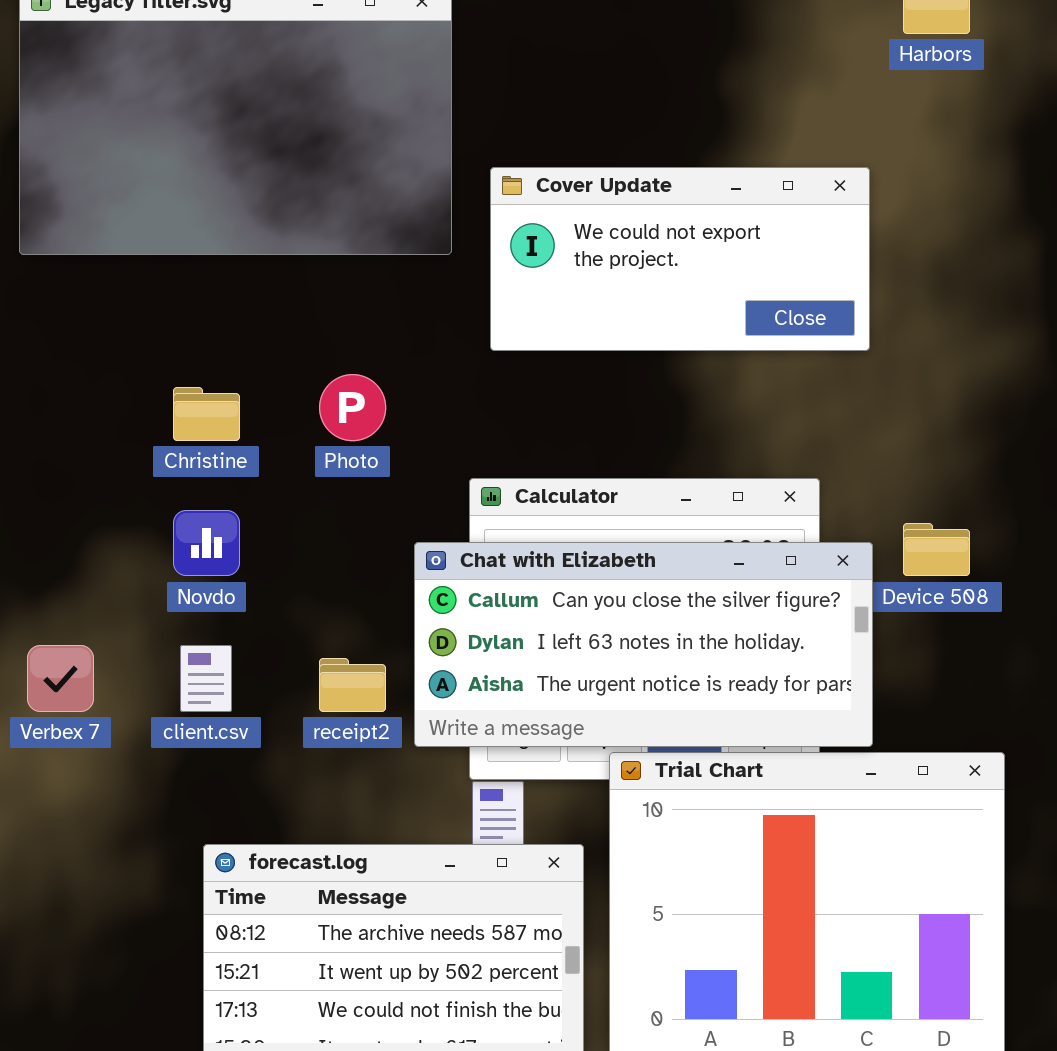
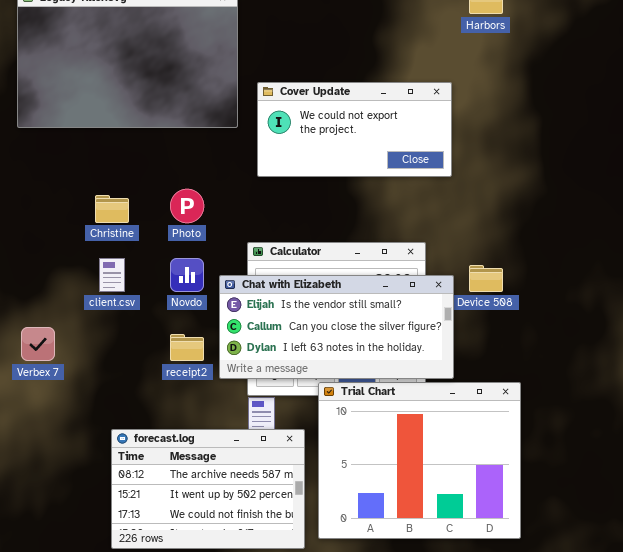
Novdo: [173,510,240,576] -> [170,258,204,292], moved
Chat with Elizabeth: [414,542,873,747] -> [219,275,454,379], scrolled up 1 row
client.csv: [180,645,232,712] -> [99,258,125,292], moved

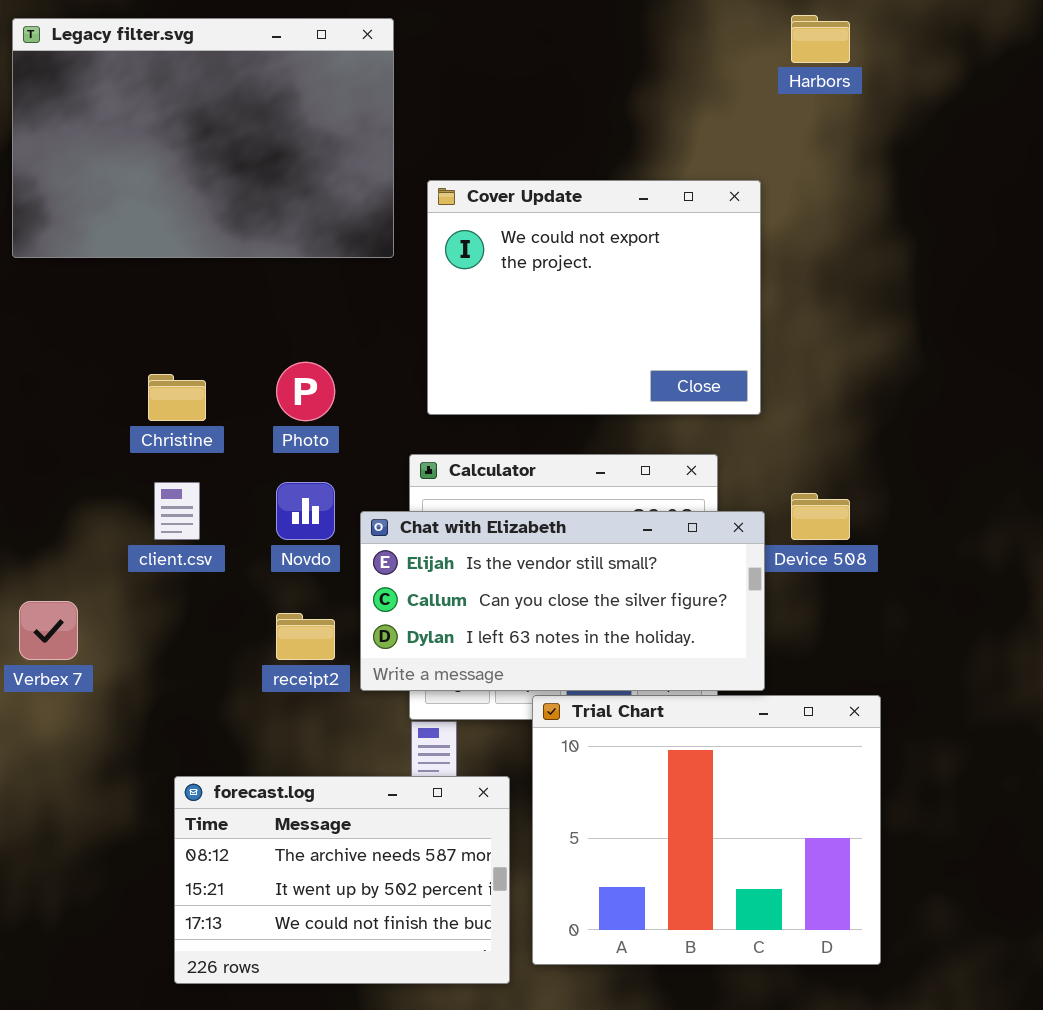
Cover Update: [257,82,452,177] -> [427,180,761,415], resized

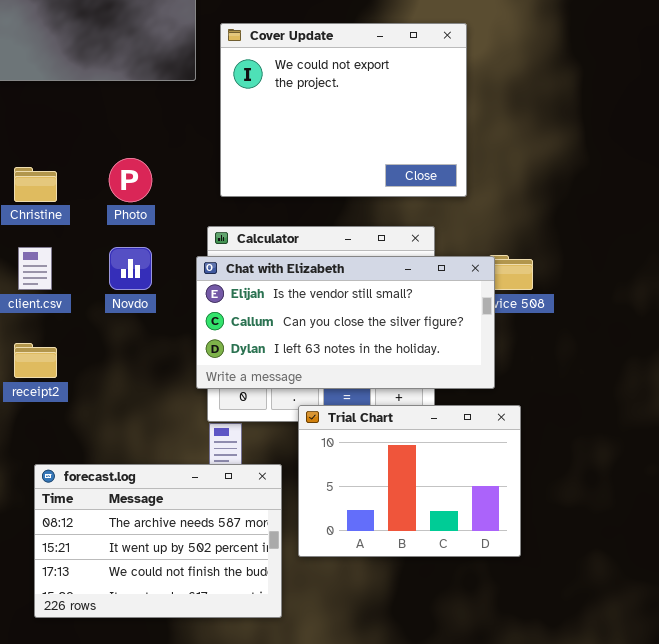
Chat with Elizabeth: [360,511,765,691] -> [196,256,495,389], moved
receipt2: [276,613,335,660] -> [14,343,57,378], moved
Trial Chart: [532,695,881,965] -> [298,405,521,557], resized

